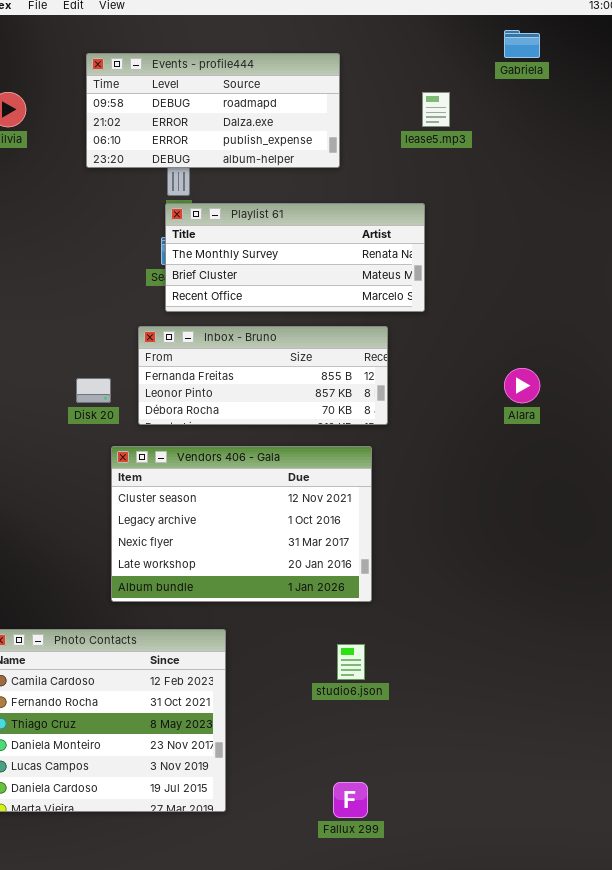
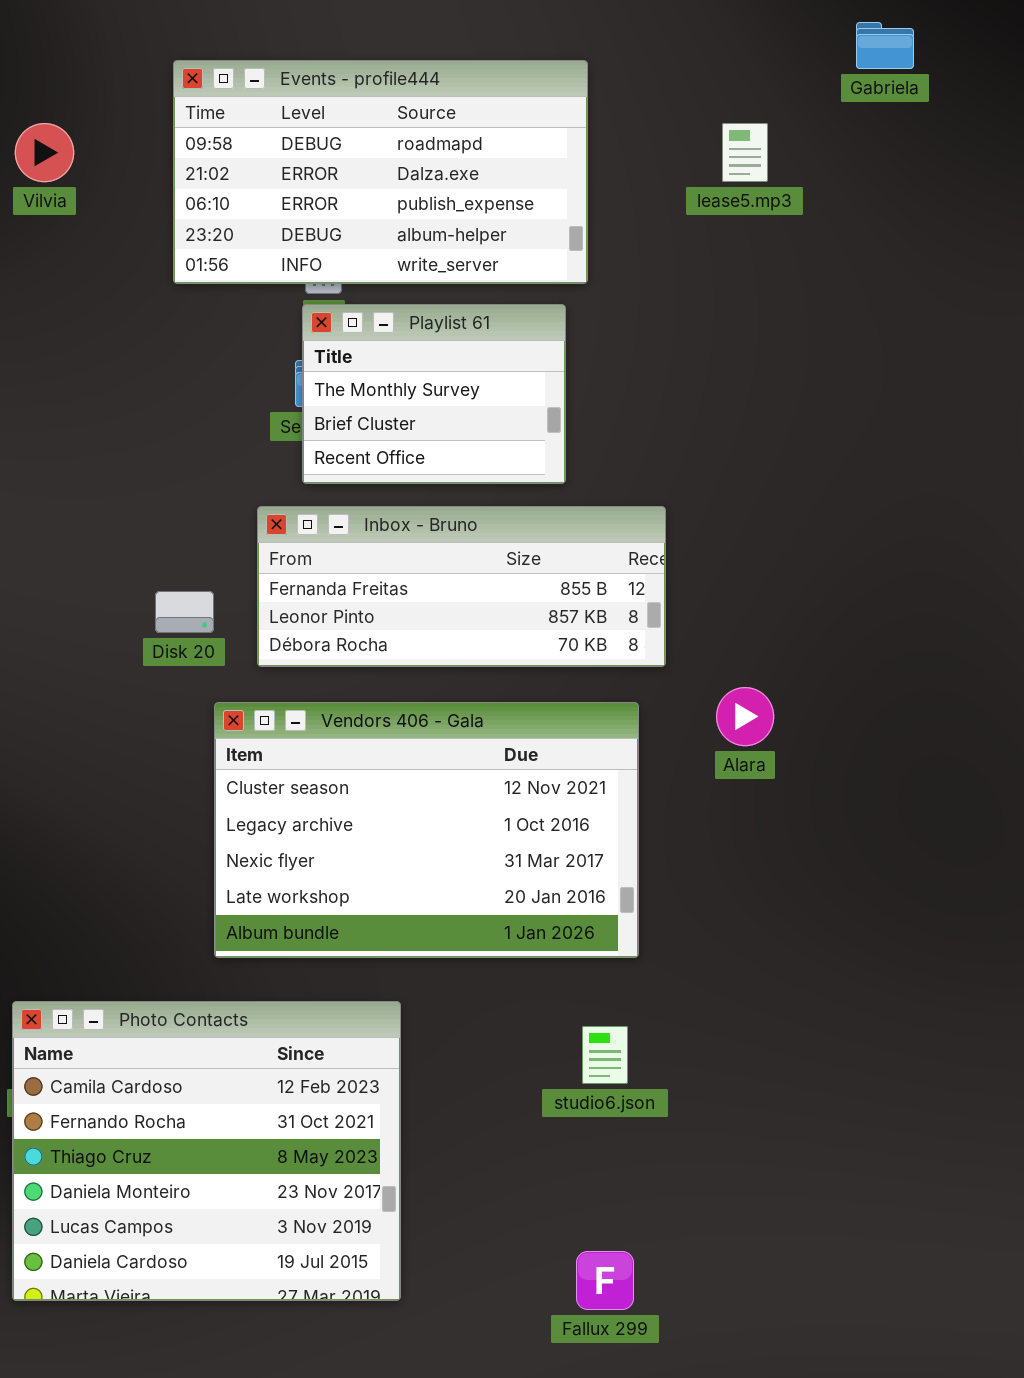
Events - profile444: [86,53,340,168] -> [173,60,588,284], resized
Playlist 61: [165,203,425,312] -> [302,304,566,484], resized
Alara: [504,368,540,403] -> [716,687,774,746], moved

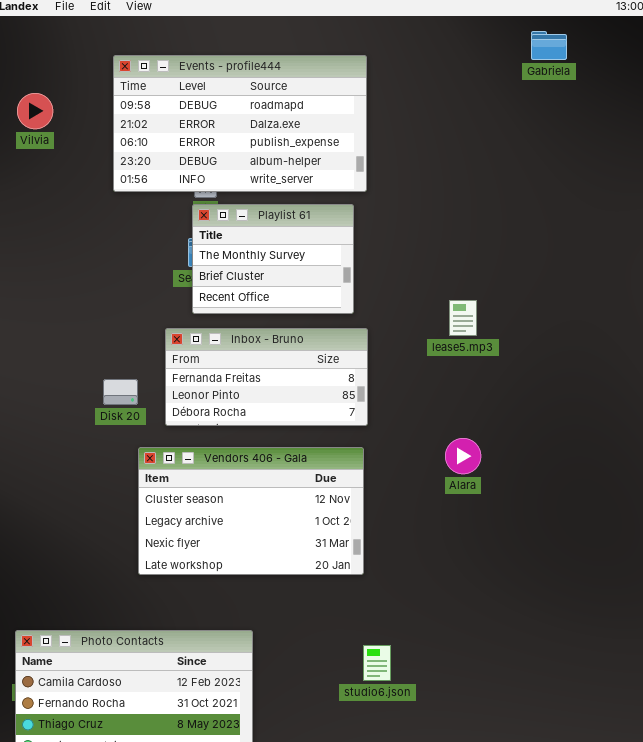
lease5.mp3: [722,123,768,182] -> [449,300,477,336], moved
Inbox - Bruno: [257,506,666,667] -> [165,328,368,426], resized
Vendors 406 - Gala: [214,702,639,958] -> [138,447,364,575], resized

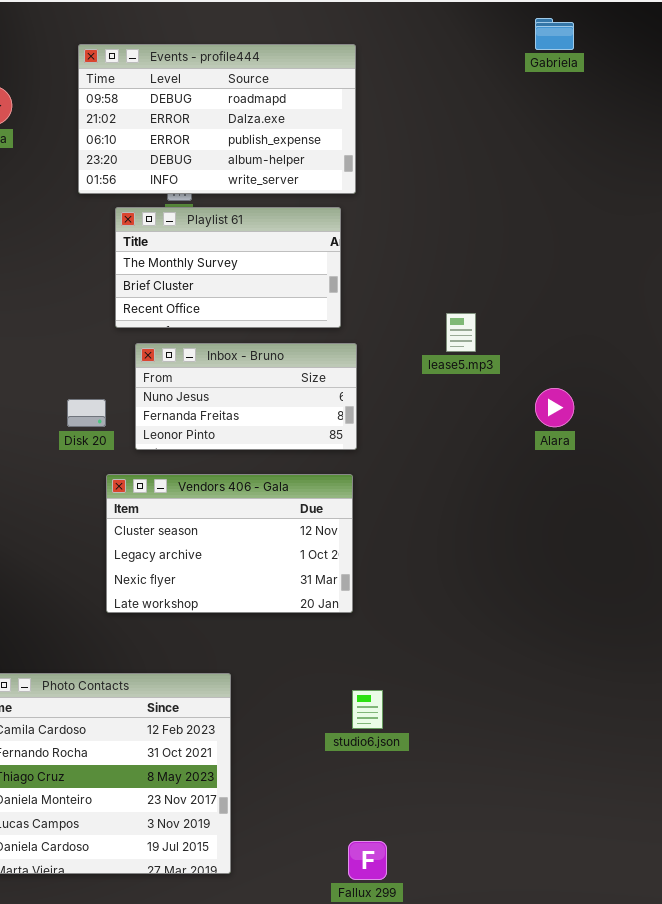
Playlist 61: [192,204,354,314] -> [115,207,341,328], resized
Inbox - Bruno: [165,328,368,426] -> [135,343,357,450], scrolled up 1 row
Alara: [445,438,481,474] -> [535,388,574,427], moved

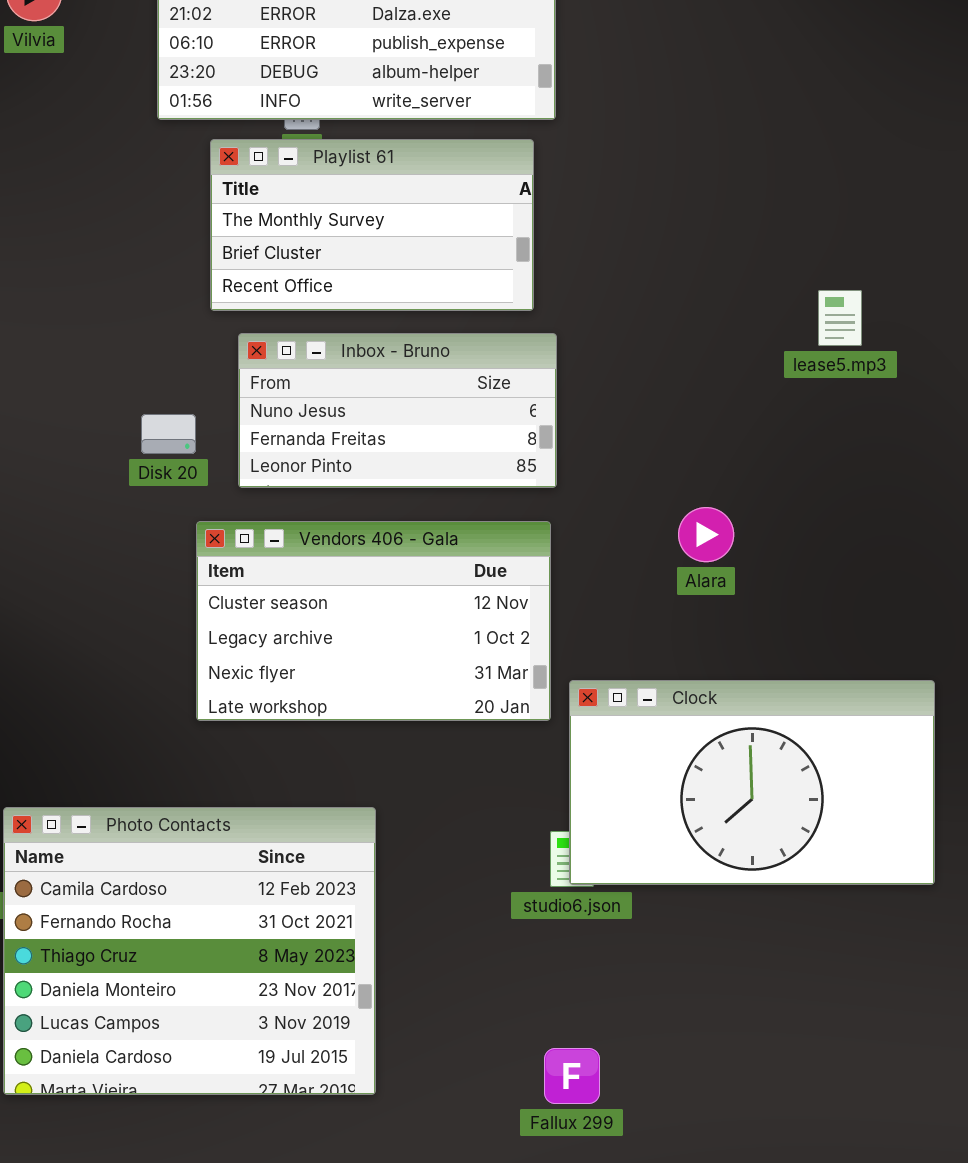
lease5.mp3: [446,313,476,352] -> [818,290,862,346], moved
Alara: [535,388,574,427] -> [678,507,734,562], moved
Clock: none -> [569,680,935,885], opened

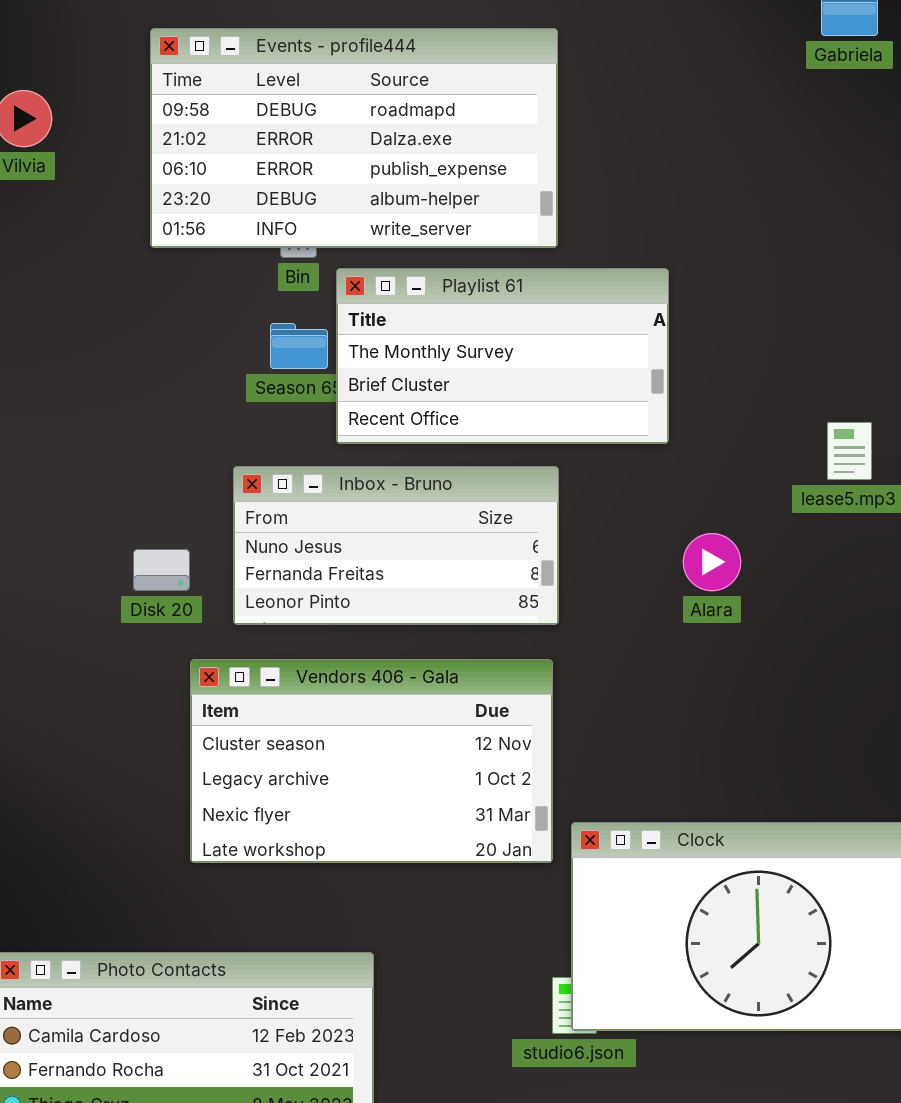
Playlist 61: [210,139,534,311] -> [336,268,669,444], moved
Alara: [678,507,734,562] -> [683,533,741,591], moved

